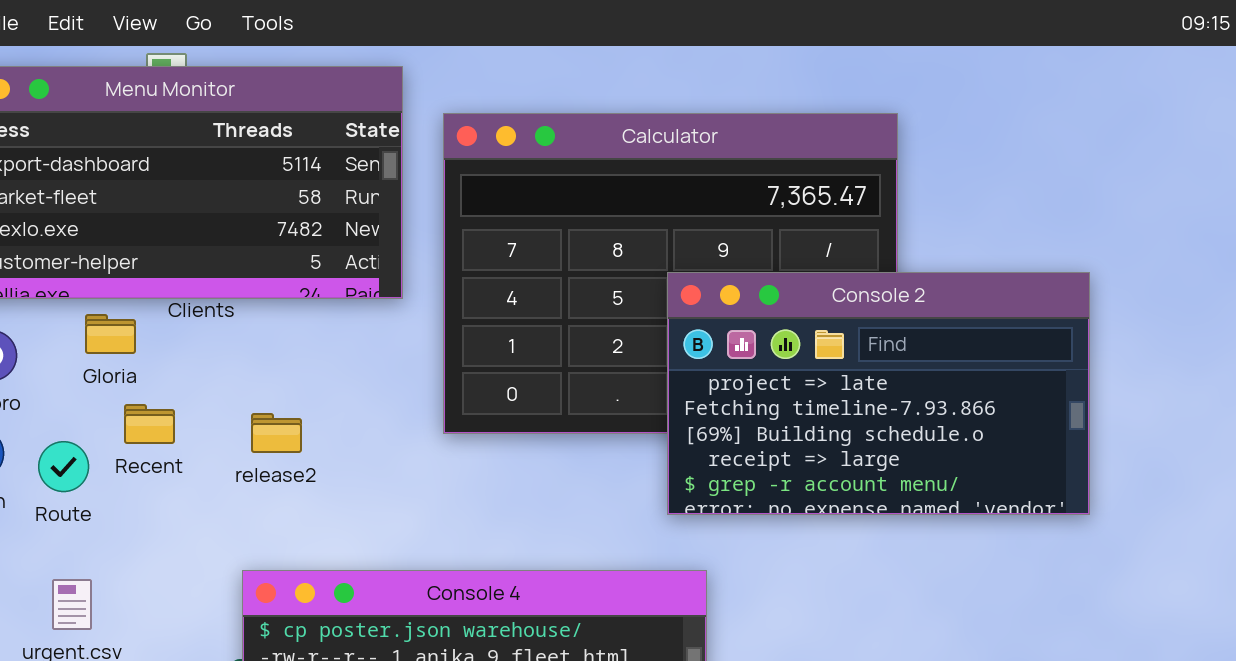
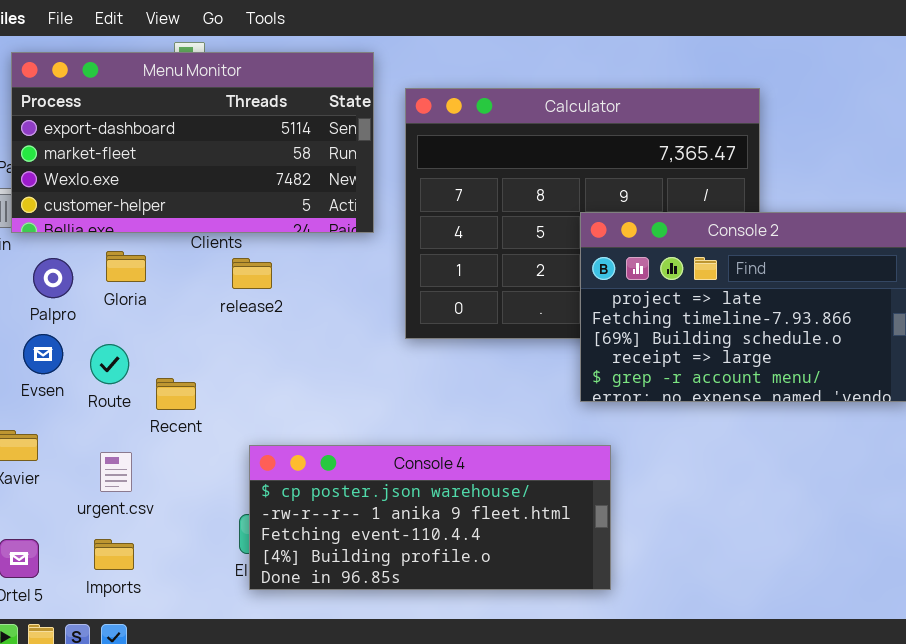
Gloria: [85,314,136,354] -> [106,251,146,282], moved
Recent: [124,404,175,444] -> [156,378,196,410], moved
release2: [251,413,302,453] -> [232,258,272,289], moved

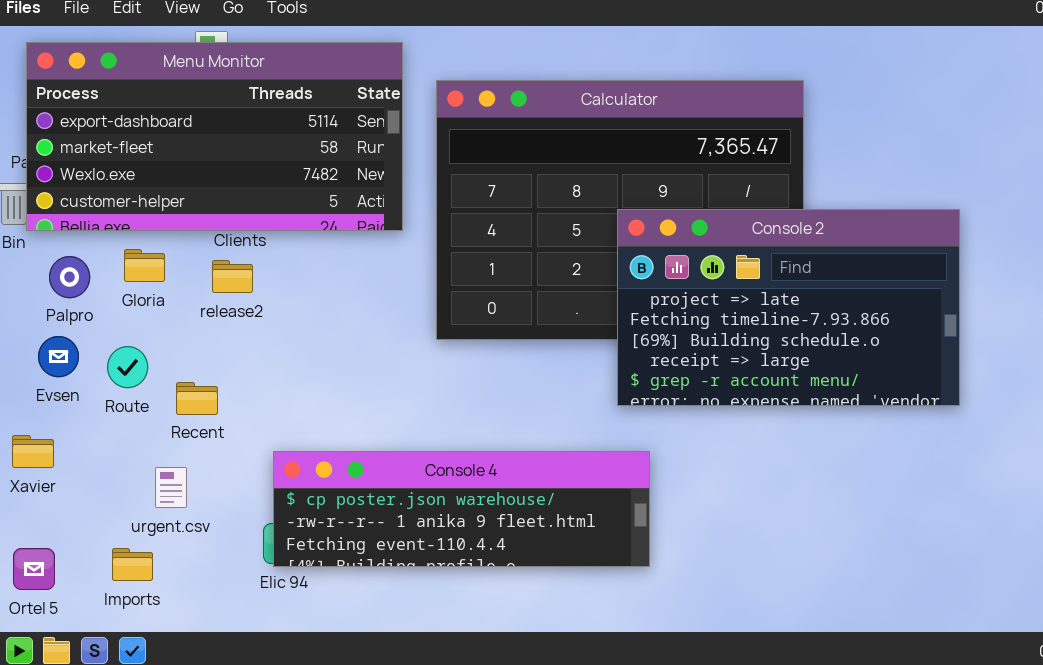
release2: [232,258,272,289] -> [212,260,253,293], moved
Console 4: [249,445,611,590] -> [273,451,650,567], resized
urgent.csv: [100,452,132,492] -> [155,467,187,508], moved

